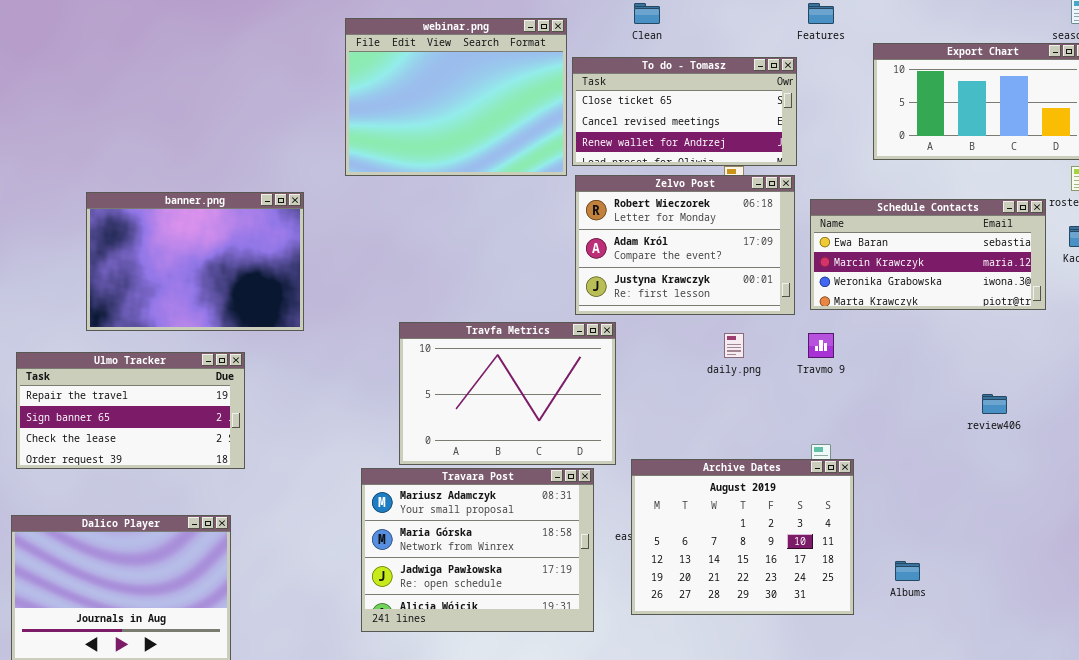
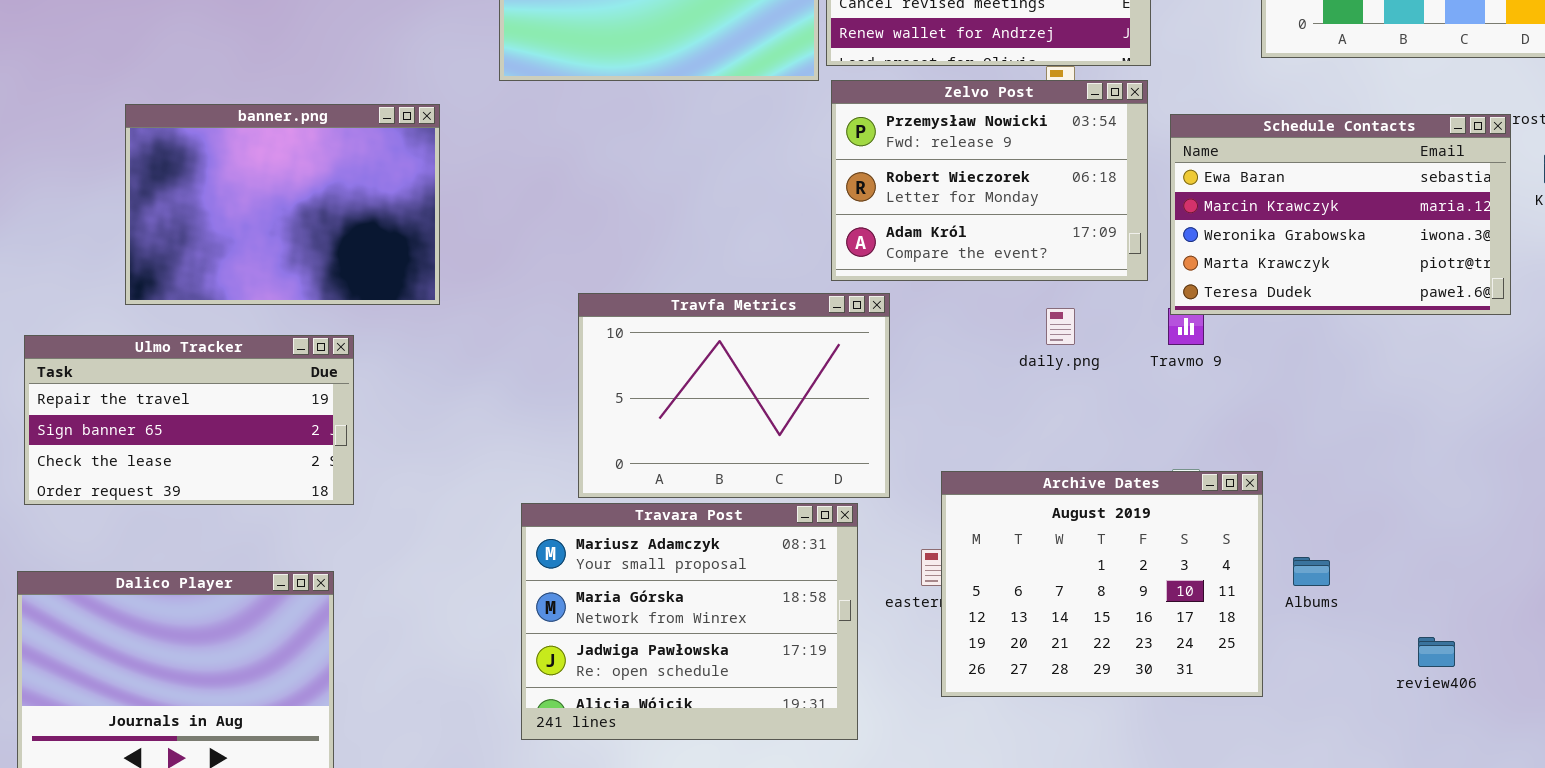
Zelvo Post: [575,175,795,315] -> [831,80,1148,281], scrolled up 1 row
Schedule Contacts: [810,199,1046,310] -> [1170,114,1511,315], resized
review406: [982,394,1007,414] -> [1418,637,1455,667], moved
Archive Dates: [631,459,854,615] -> [941,471,1263,697], moved
Albums: [895,561,920,581] -> [1293,557,1330,586], moved

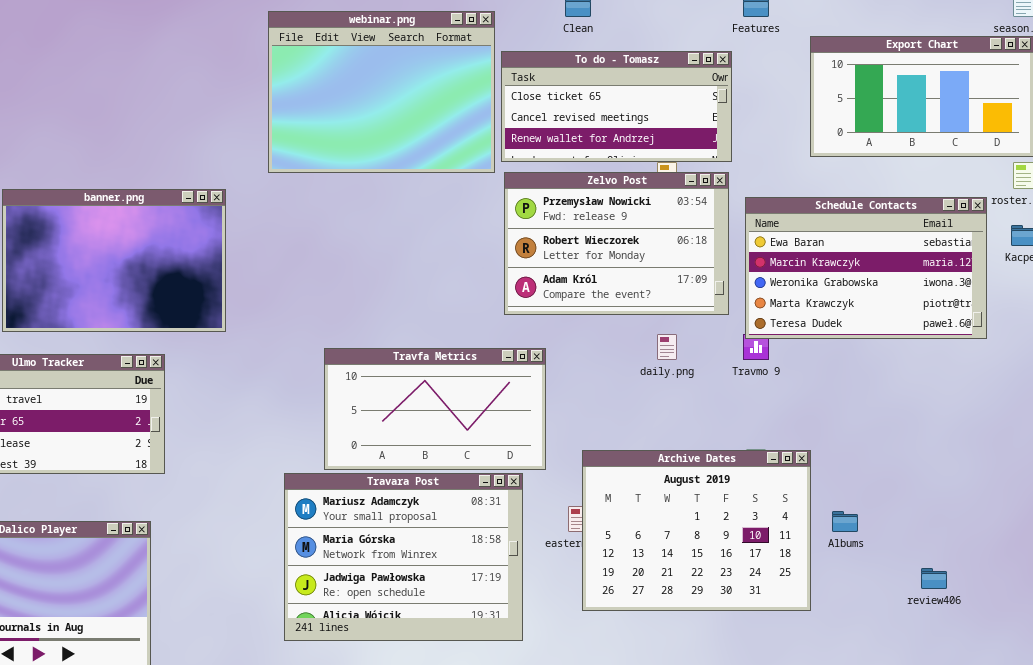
Travfa Metrics: [578,293,890,498] -> [324,348,546,470], resized

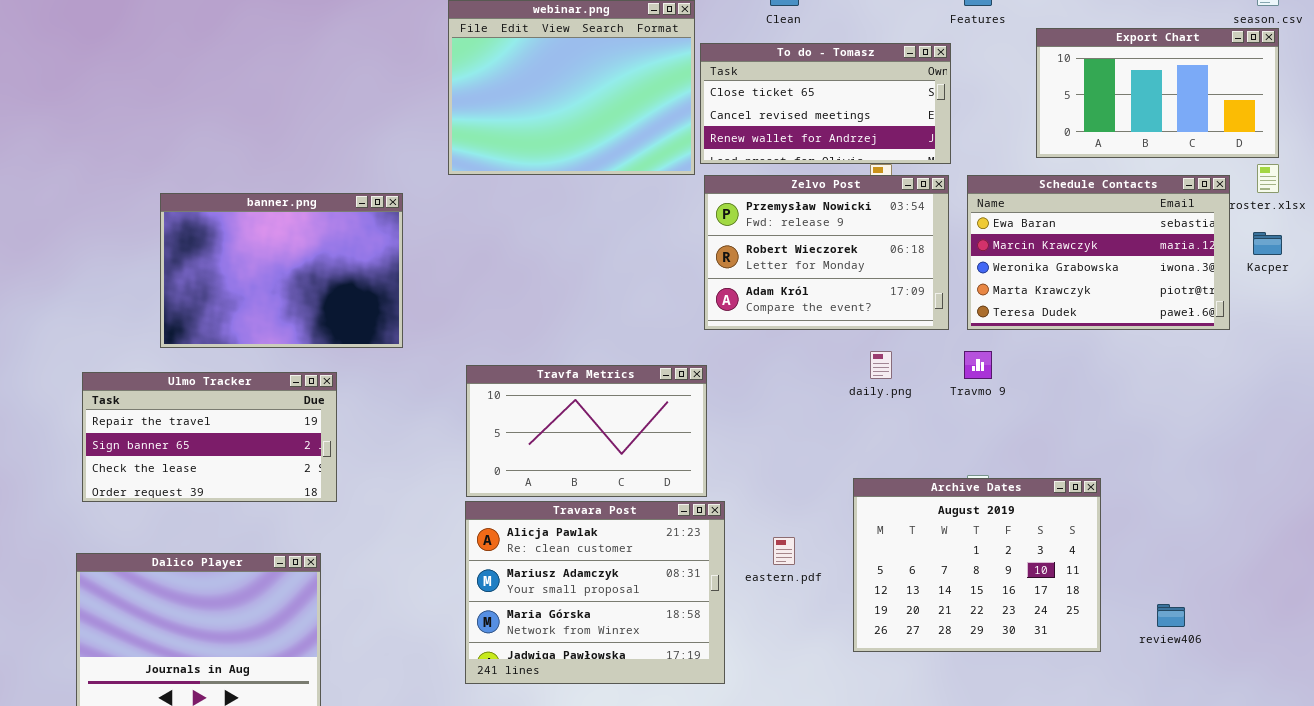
Schedule Contacts: [745,197,987,339] -> [967,175,1230,330], moved
Travfa Metrics: [324,348,546,470] -> [466,365,707,497], moved
Archive Dates: [582,450,811,611] -> [853,478,1101,652], moved
Travara Post: [284,473,523,641] -> [465,501,725,684], scrolled up 1 row

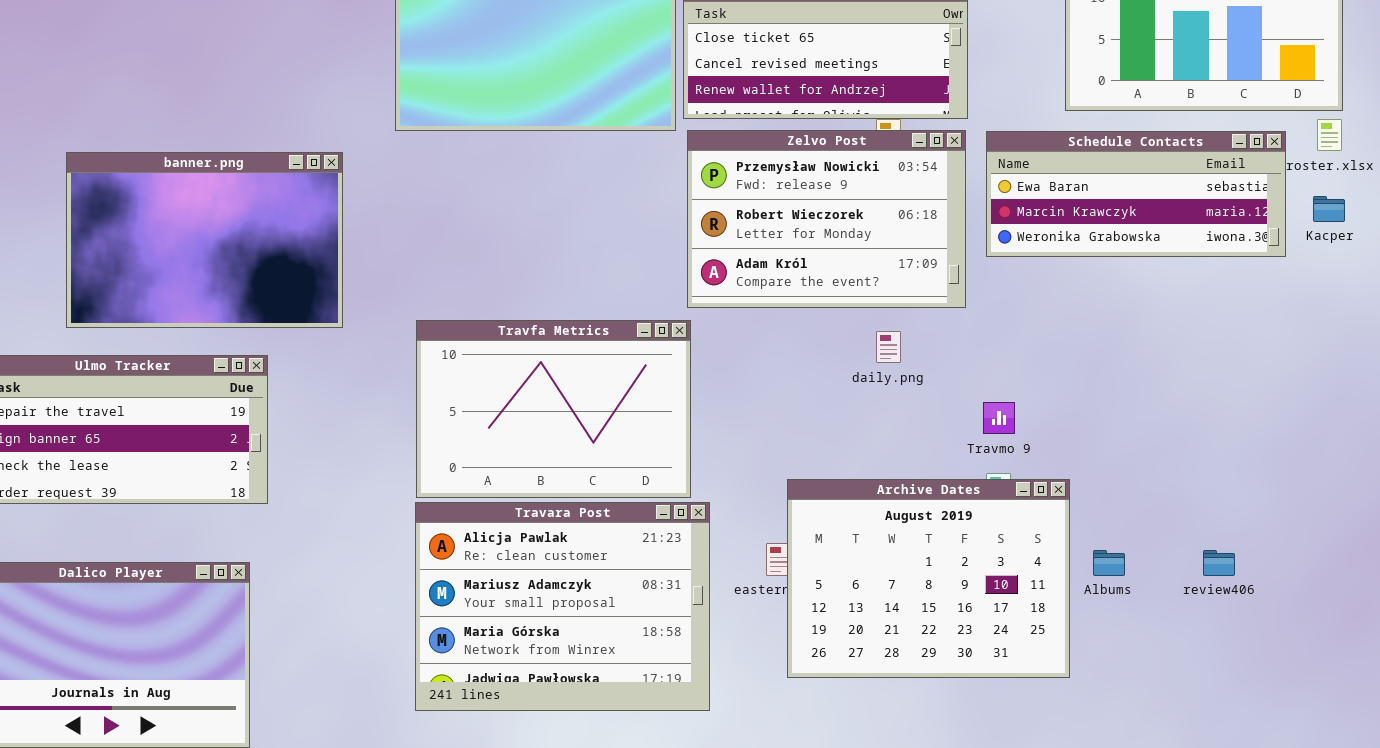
Schedule Contacts: [967,175,1230,330] -> [986,131,1286,257], resized
Travmo 9: [964,351,992,379] -> [983,402,1015,434], moved
Travfa Metrics: [466,365,707,497] -> [416,320,691,498], resized
Archive Dates: [853,478,1101,652] -> [787,479,1070,678], moved
review406: [1157,604,1185,627] -> [1203,550,1235,576], moved

